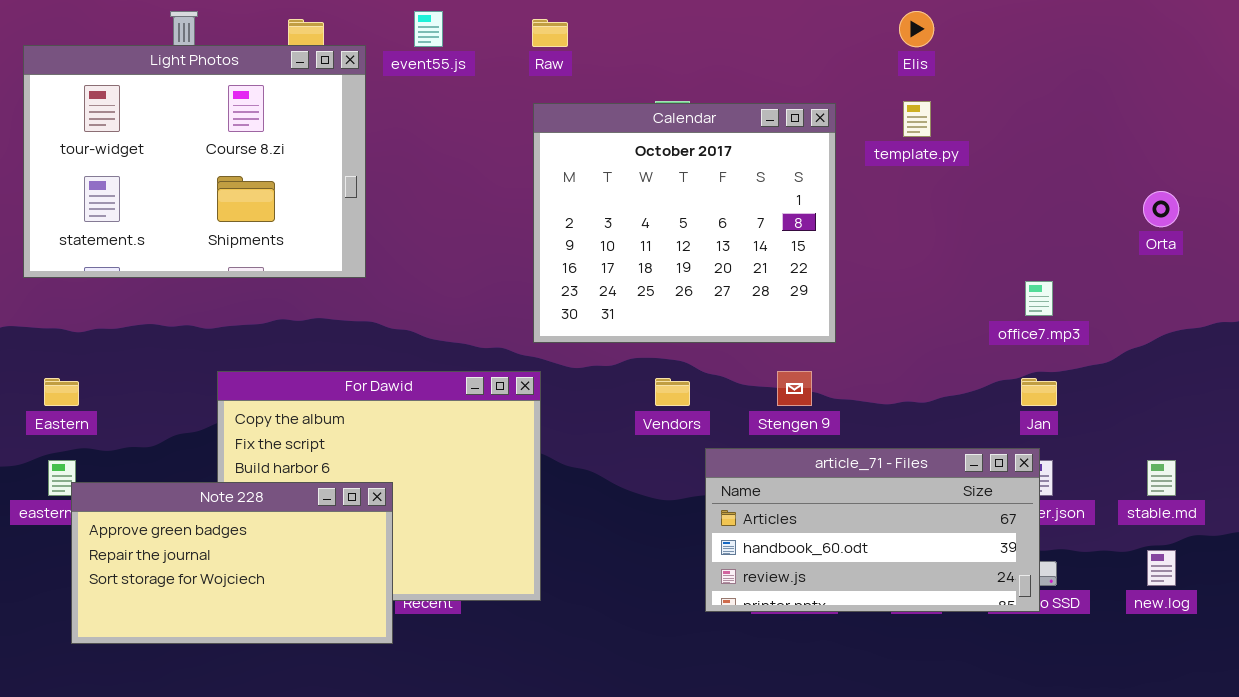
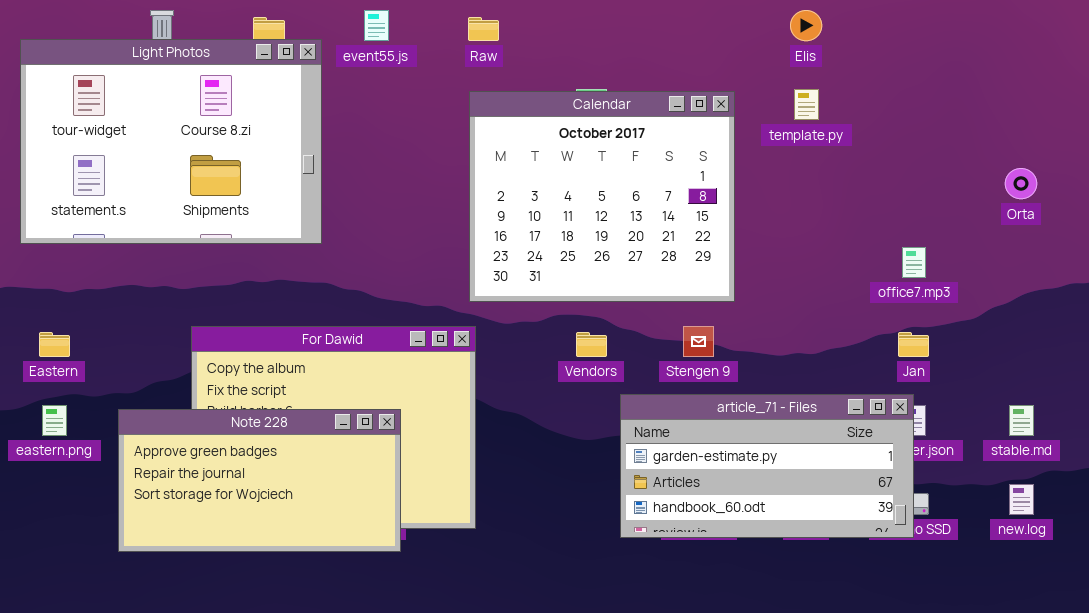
article_71 - Files: [705,448,1040,612] -> [620,394,914,538], scrolled up 1 row
Note 228: [71,482,393,644] -> [118,409,401,552], moved

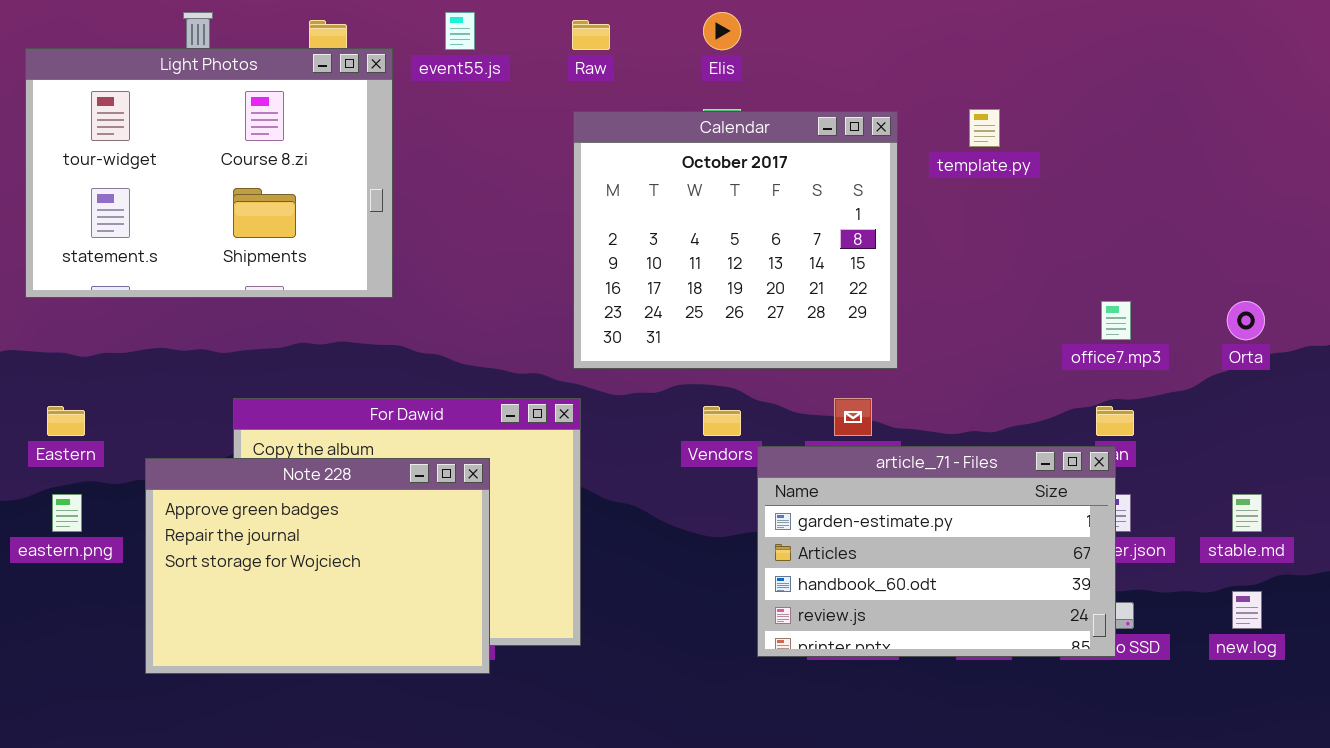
Elis: [790,10,822,41] -> [703,12,741,50], moved
Orta: [1005,168,1037,199] -> [1227,301,1265,340], moved
article_71 - Files: [620,394,914,538] -> [757,446,1116,657], resized
Note 228: [118,409,401,552] -> [145,458,490,674], resized

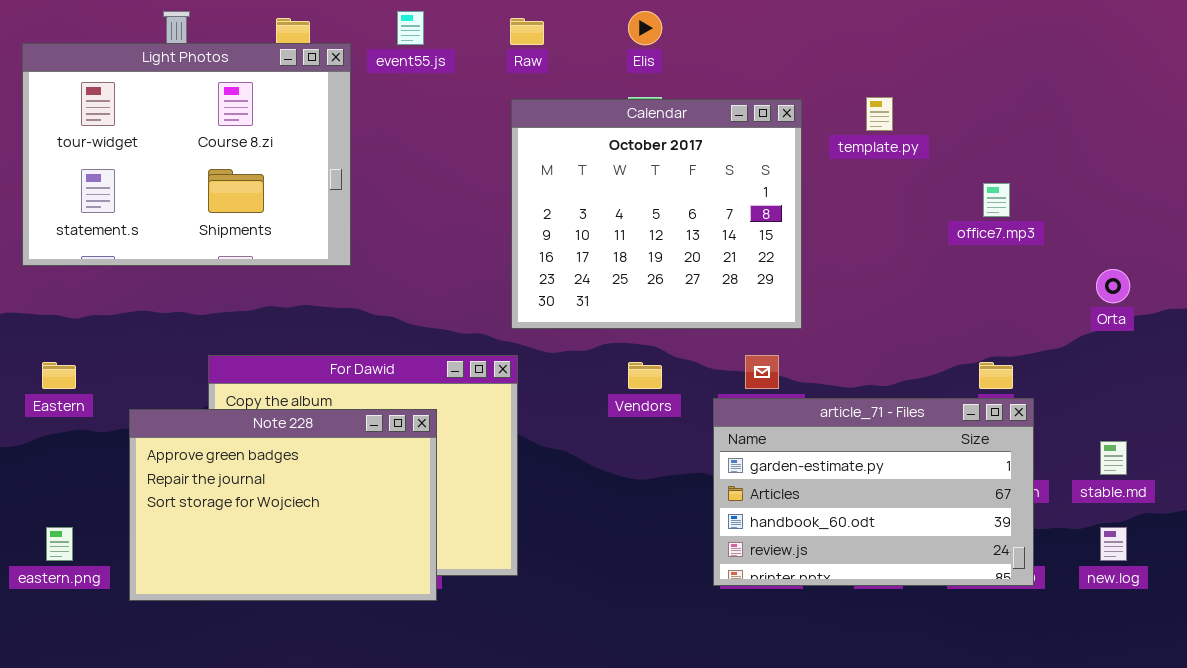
office7.mp3: [1101,301,1131,340] -> [983,183,1010,217], moved
article_71 - Files: [757,446,1116,657] -> [713,398,1034,586], moved
eastern.png: [52,494,82,532] -> [46,527,73,561], moved

